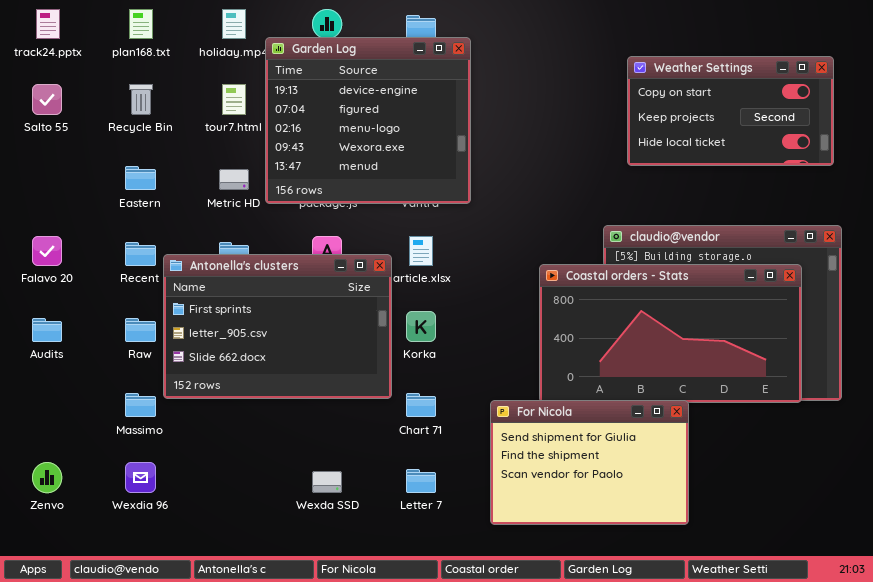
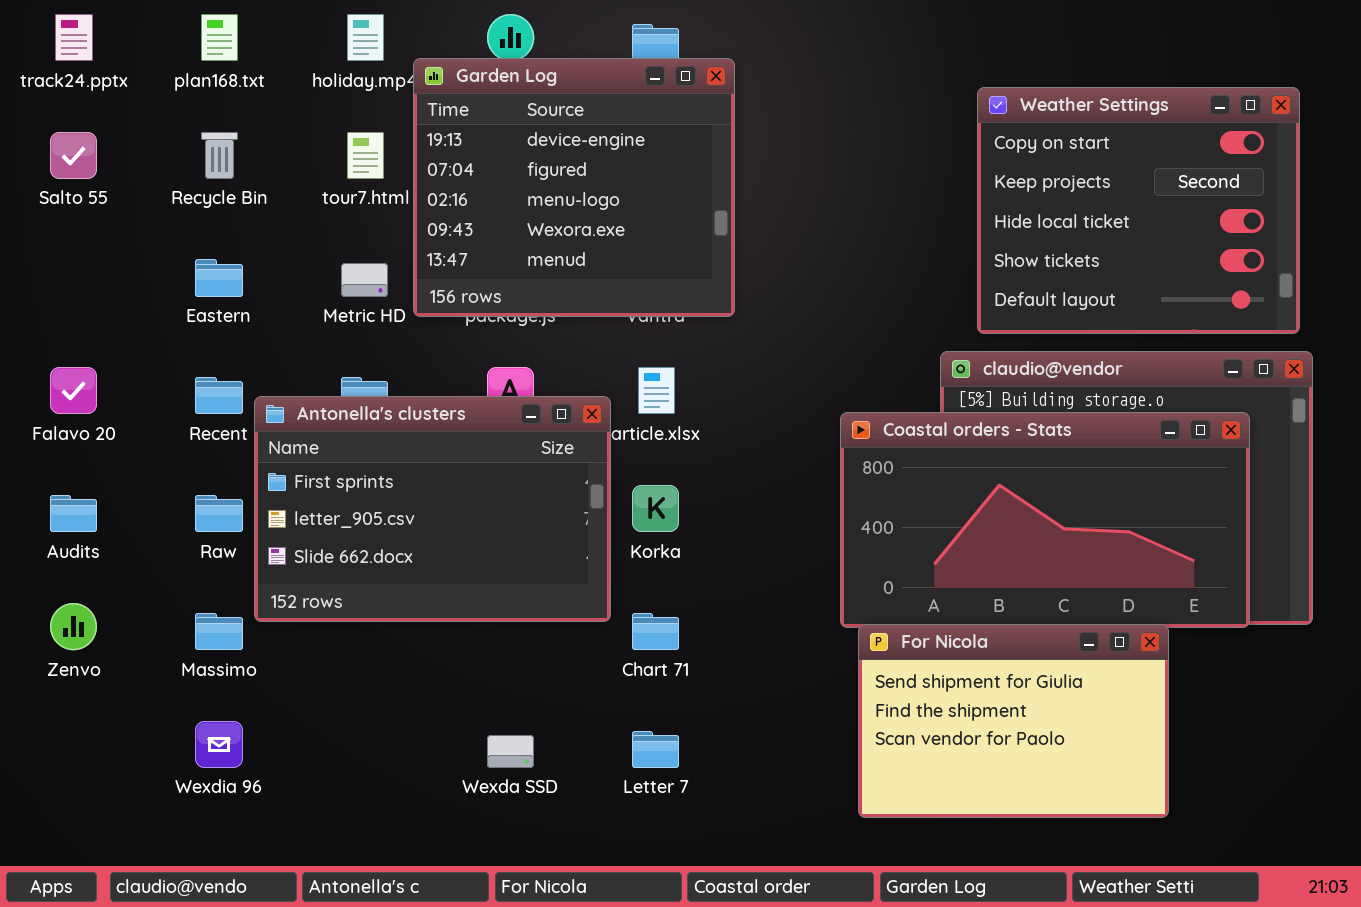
Weather Settings: [627,56,834,166] -> [977,87,1300,334], resized
For Nicola: [490,400,689,525] -> [858,624,1169,818], moved
Zenvo: [32,462,62,493] -> [50,603,97,650], moved

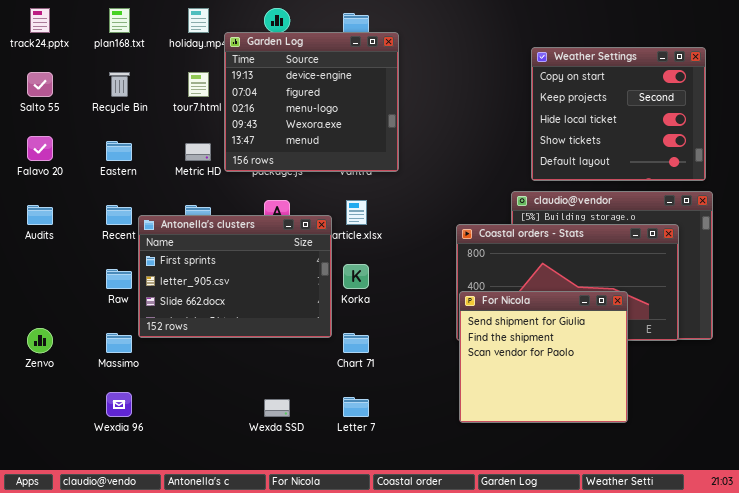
Falavo 20: [50,367,97,414] -> [27,136,53,161], moved
Audits: [50,495,97,532] -> [27,205,53,225], moved
For Nicola: [858,624,1169,818] -> [459,291,628,423], moved, resized

